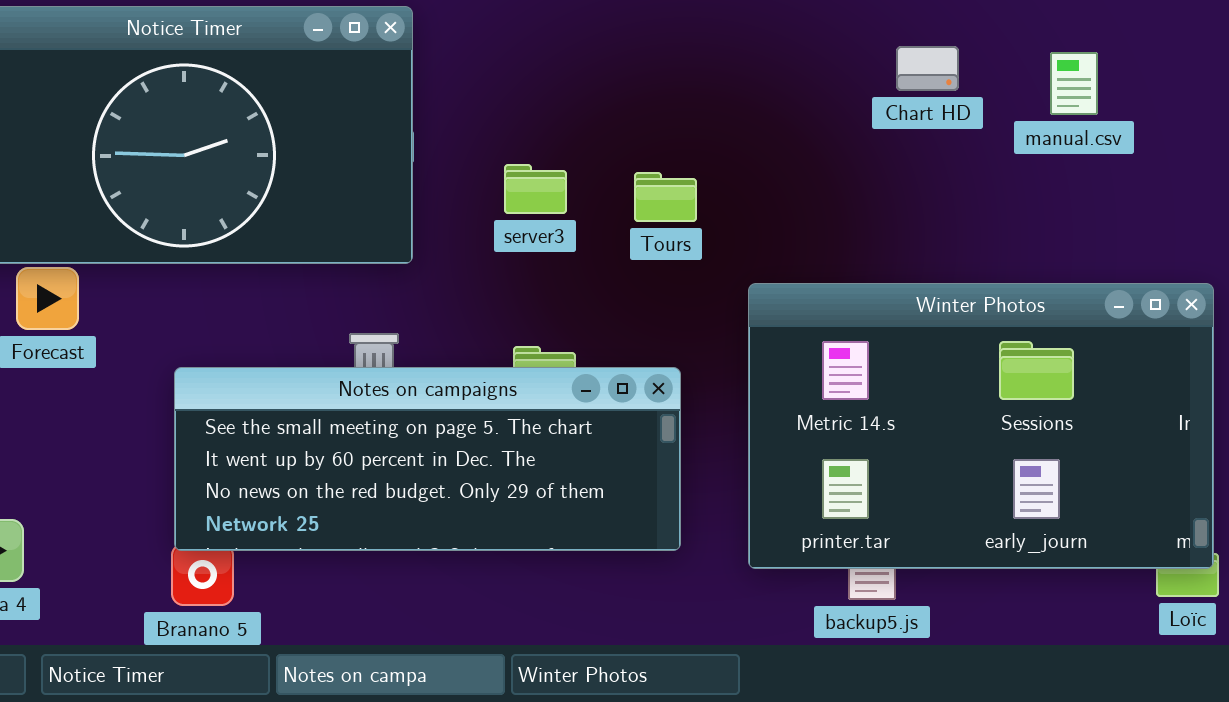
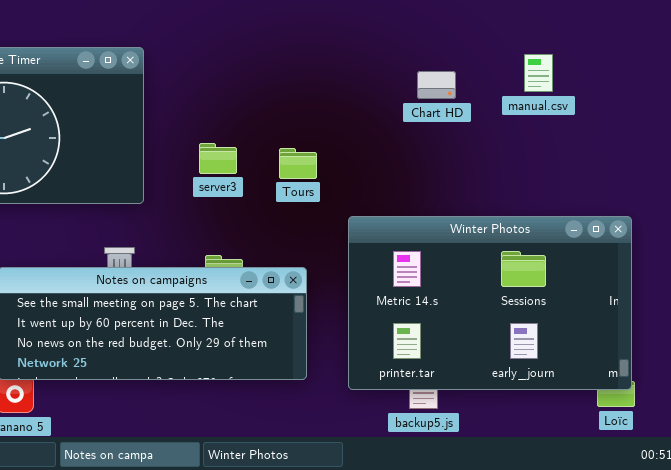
Chart HD: [896,46,959,91] -> [417,71,456,99], moved
manual.csv: [1050,52,1098,115] -> [524,54,553,92], moved

